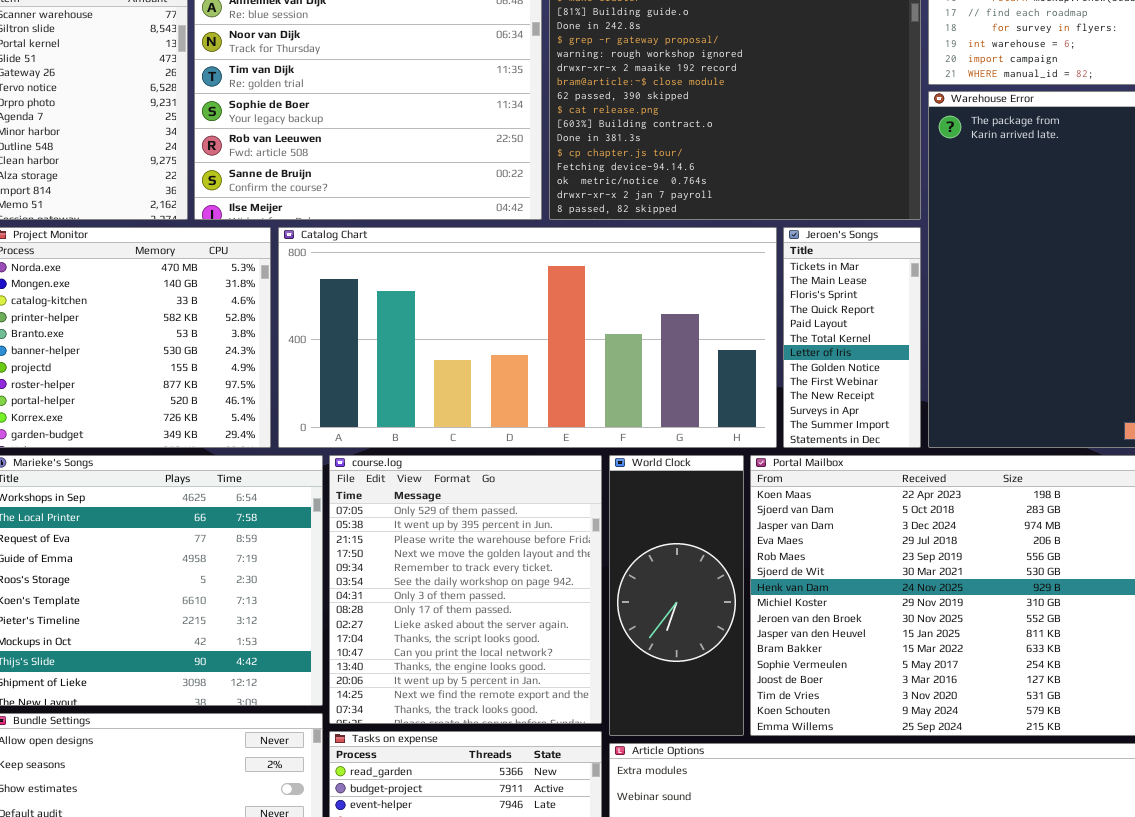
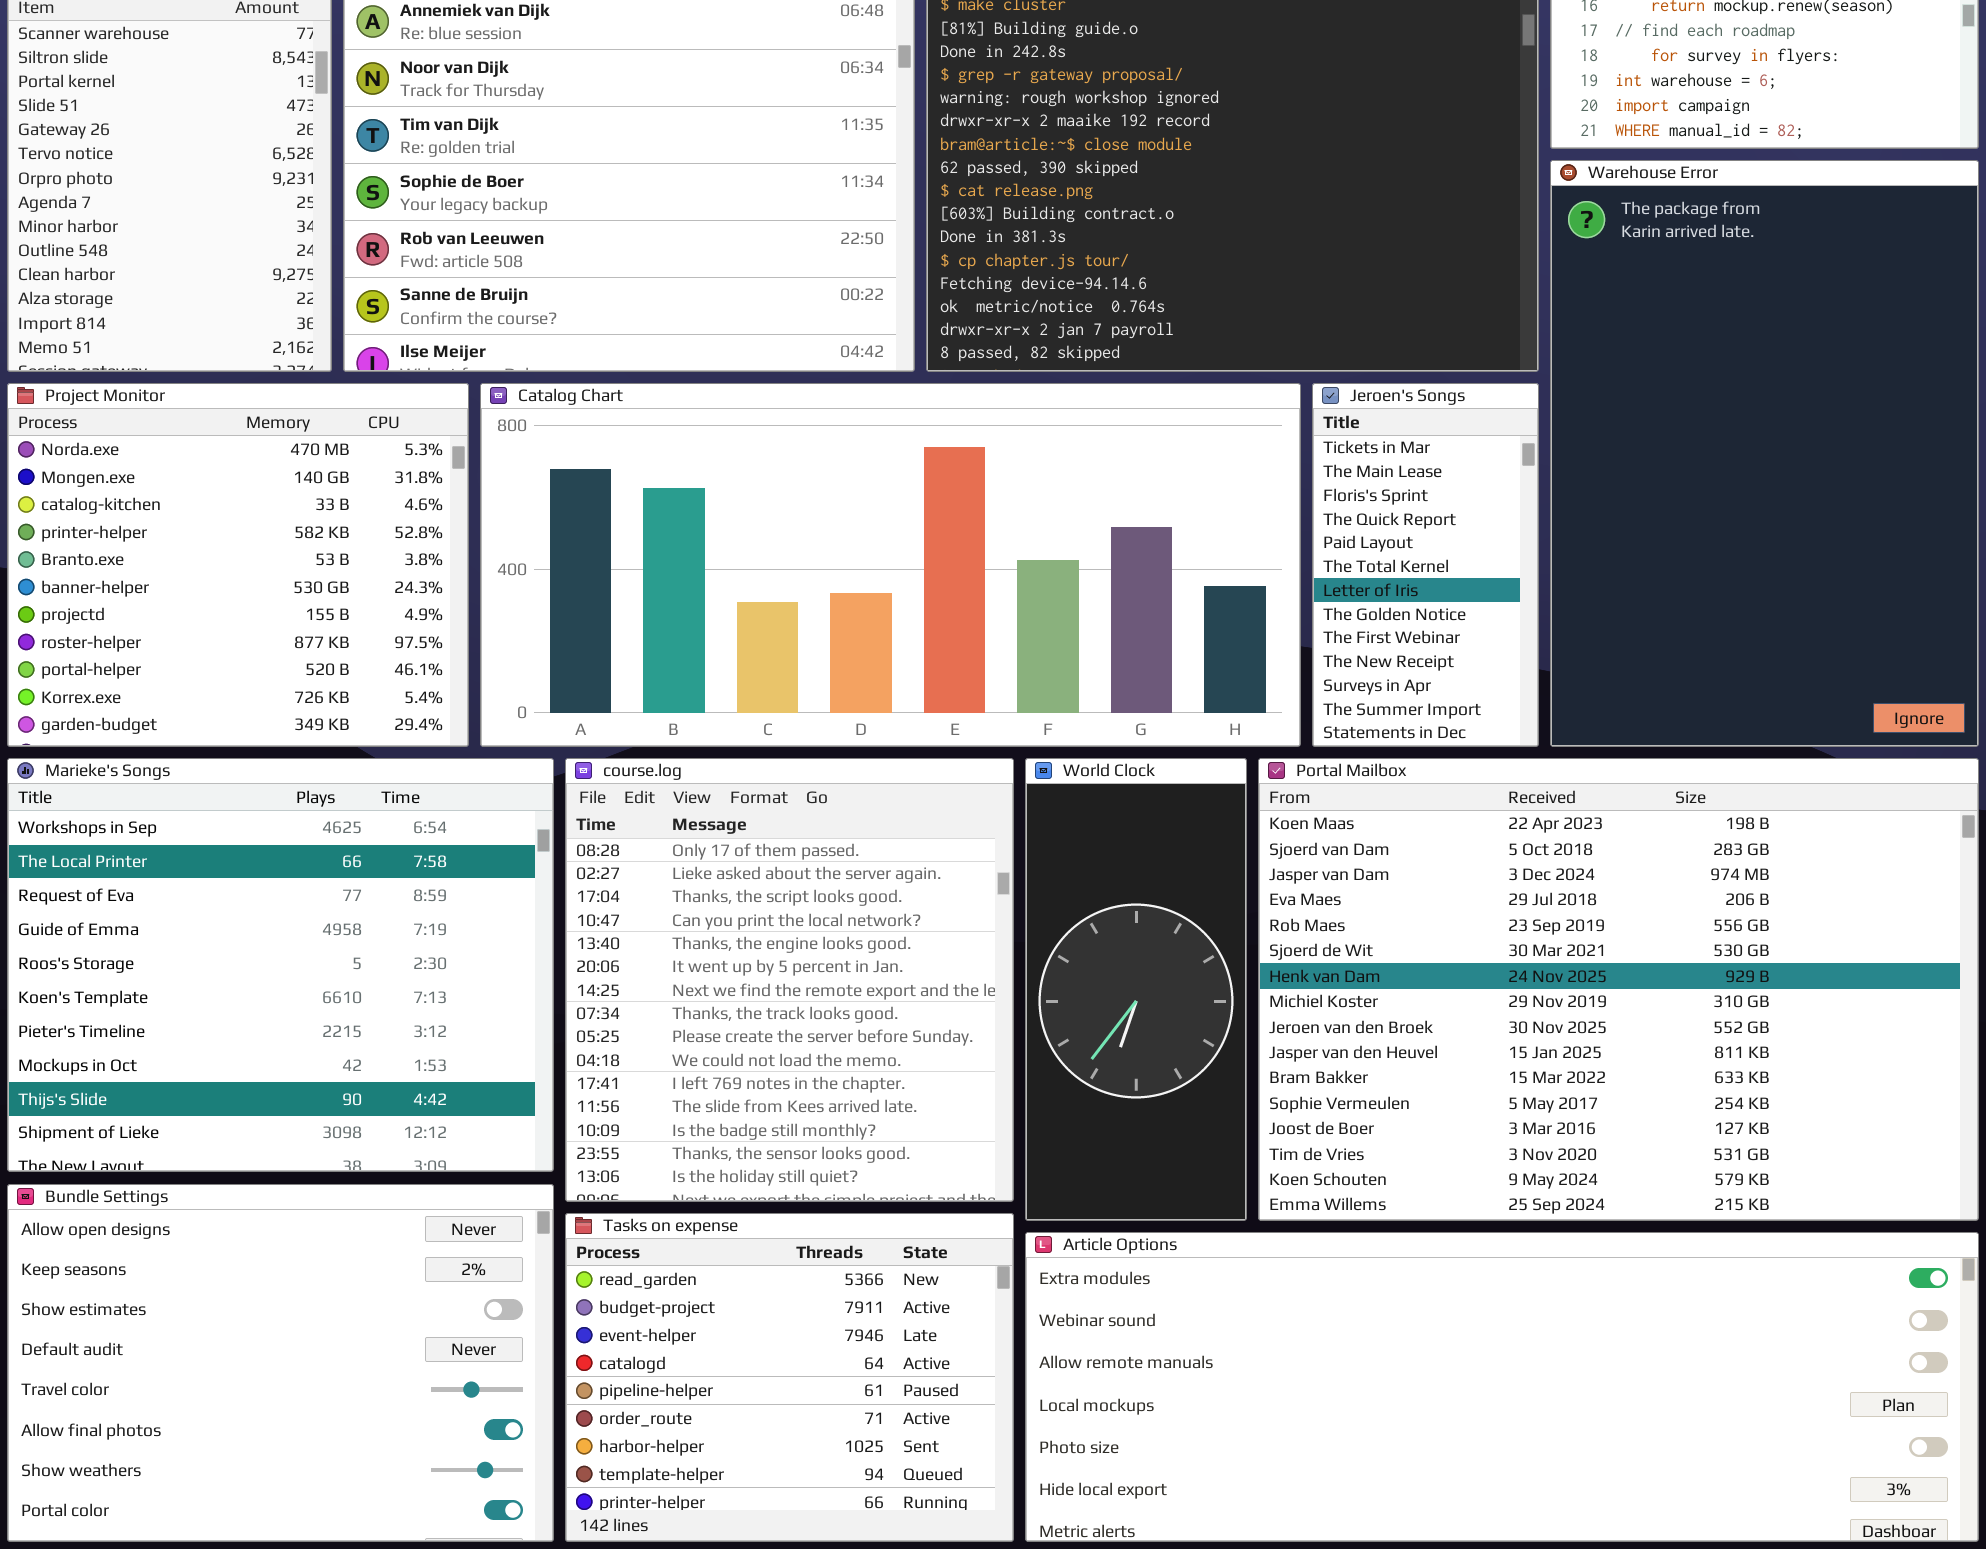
course.log: [329,455,602,724] -> [565,758,1014,1202], scrolled down 7 rows

